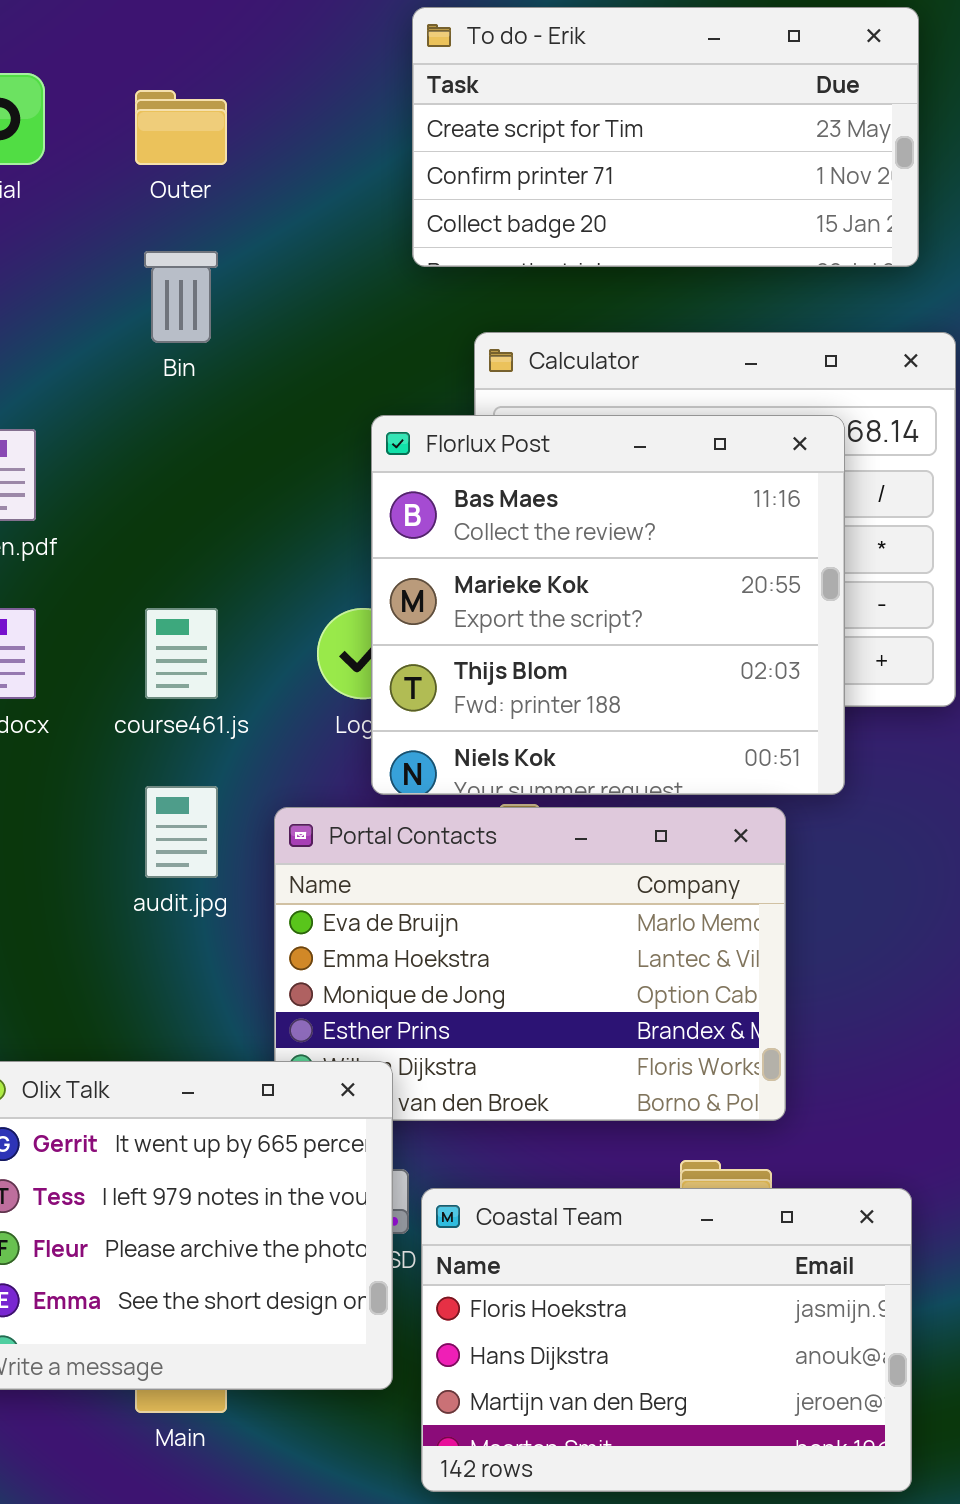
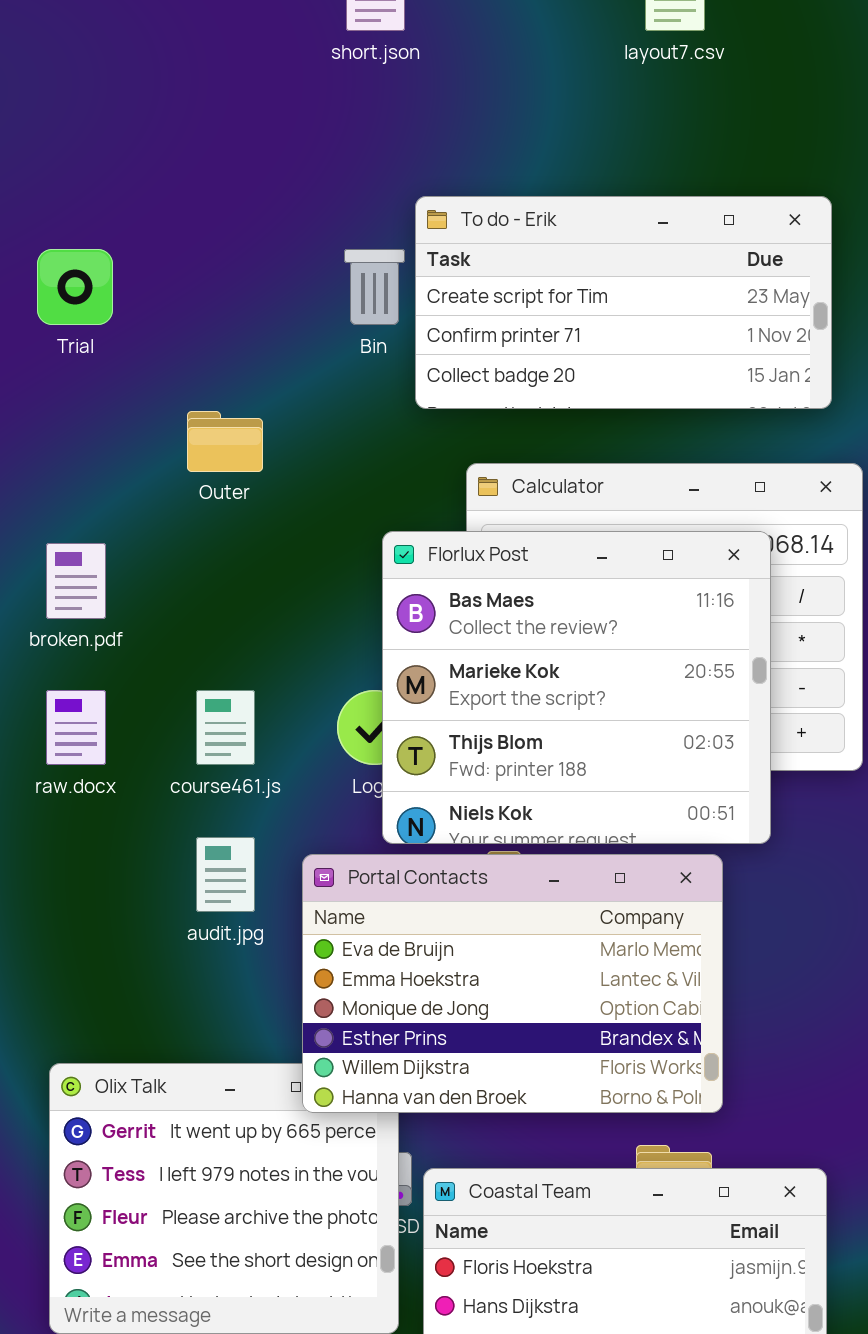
Outer: [135,90,227,165] -> [187,411,263,472], moved
Bin: [144,251,218,343] -> [344,249,405,325], moved
Portal Contacts: [274,807,786,1121] -> [302,854,723,1113], raised

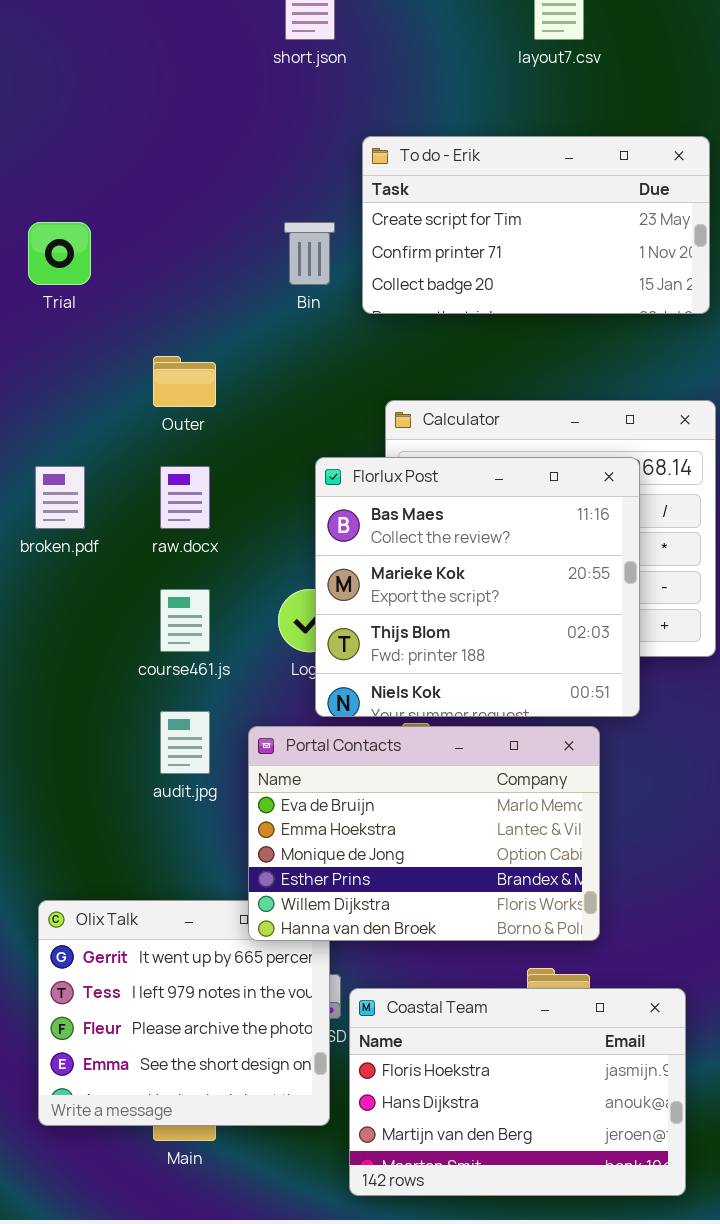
To do - Erik: [415,196,832,409] -> [362,136,710,314], moved
raw.docx: [46,690,106,765] -> [160,466,210,529], moved

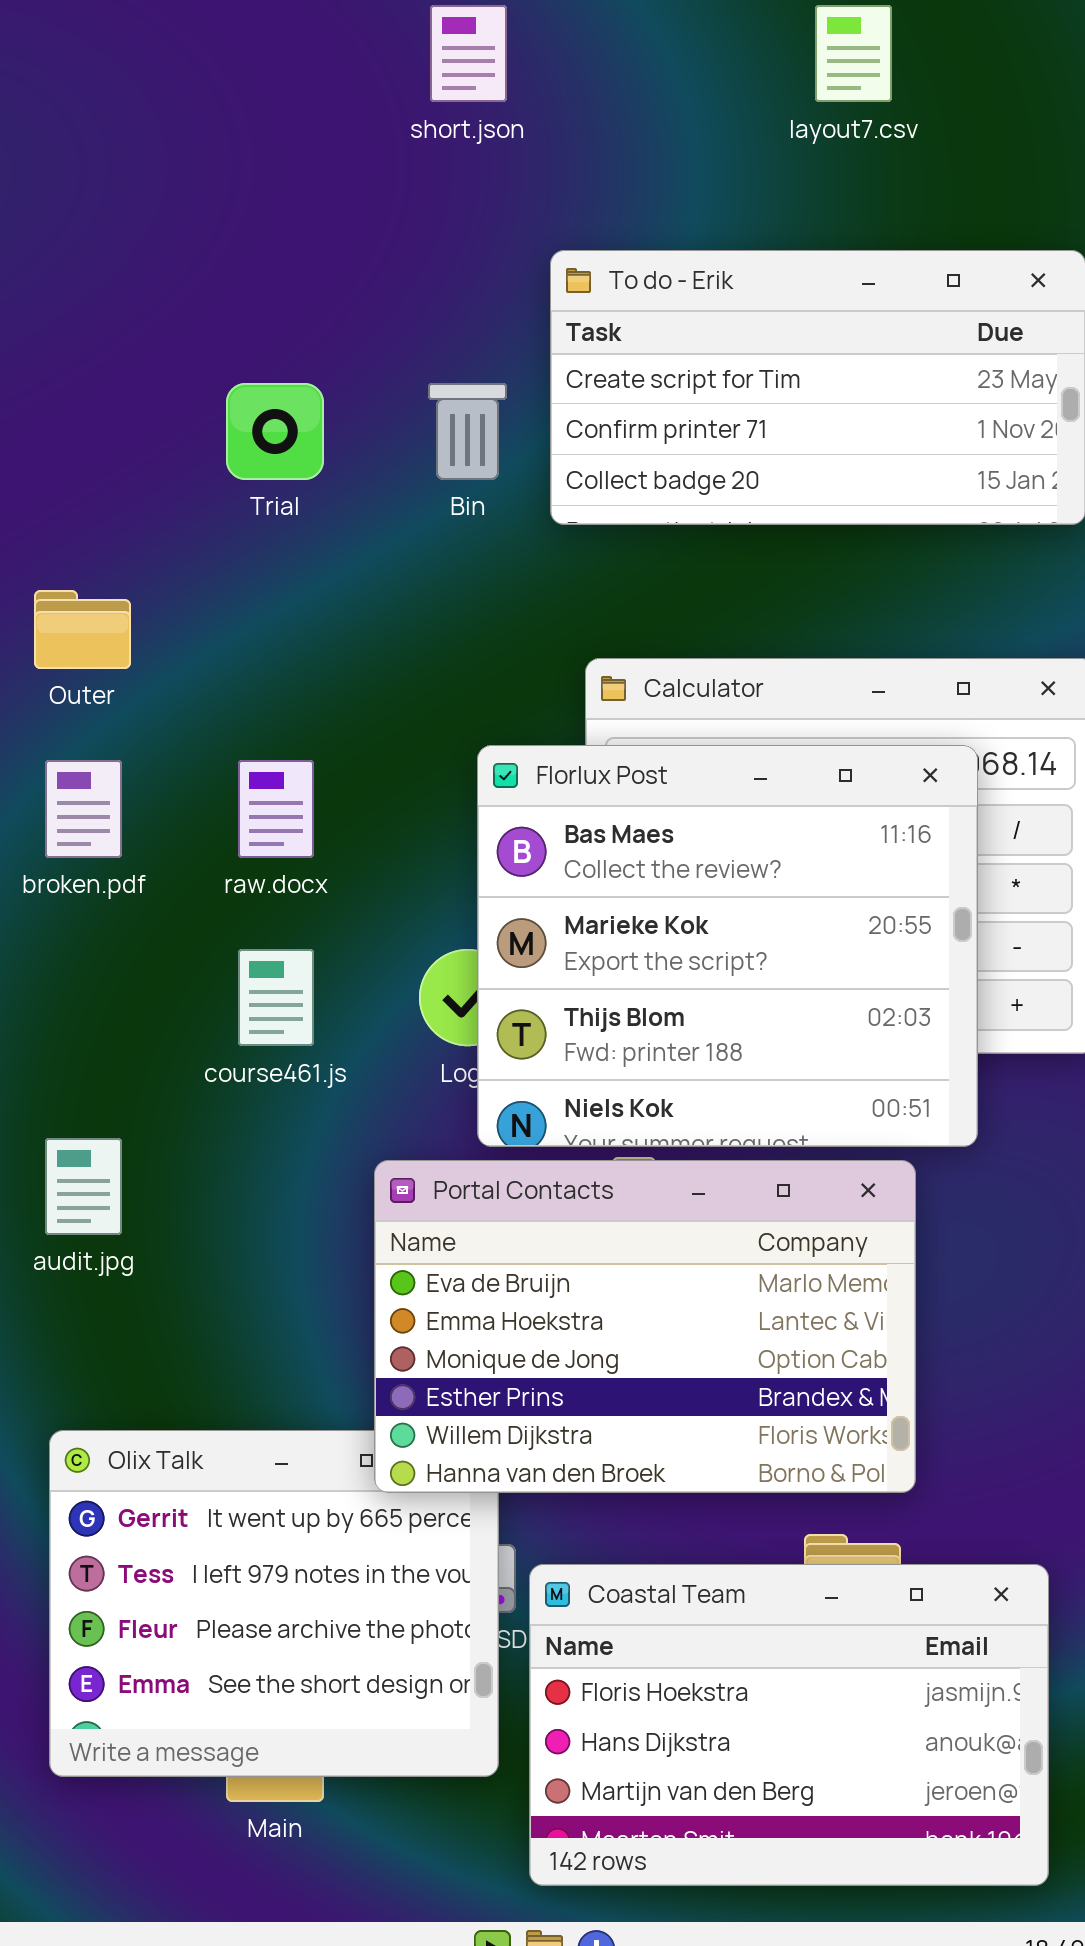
Trial: [28,222,91,285] -> [226,383,324,480], moved
Outer: [153,356,216,407] -> [34,590,131,669], moved
audit.jpg: [160,711,210,774] -> [45,1138,122,1235], moved

